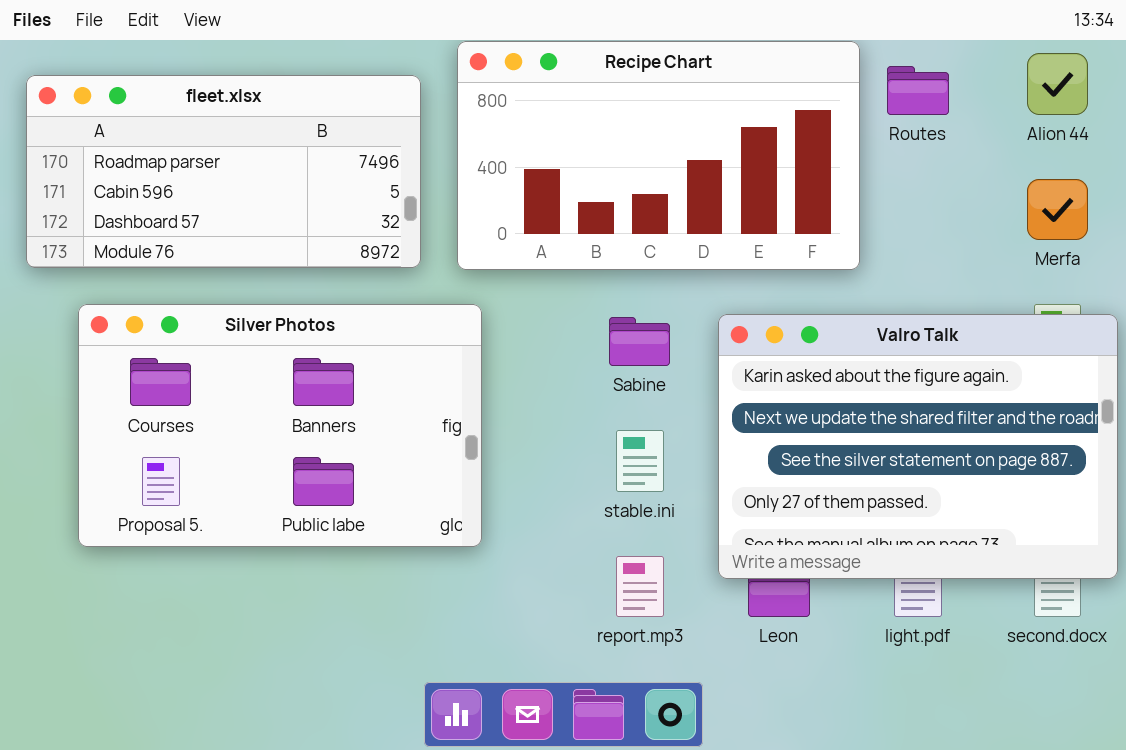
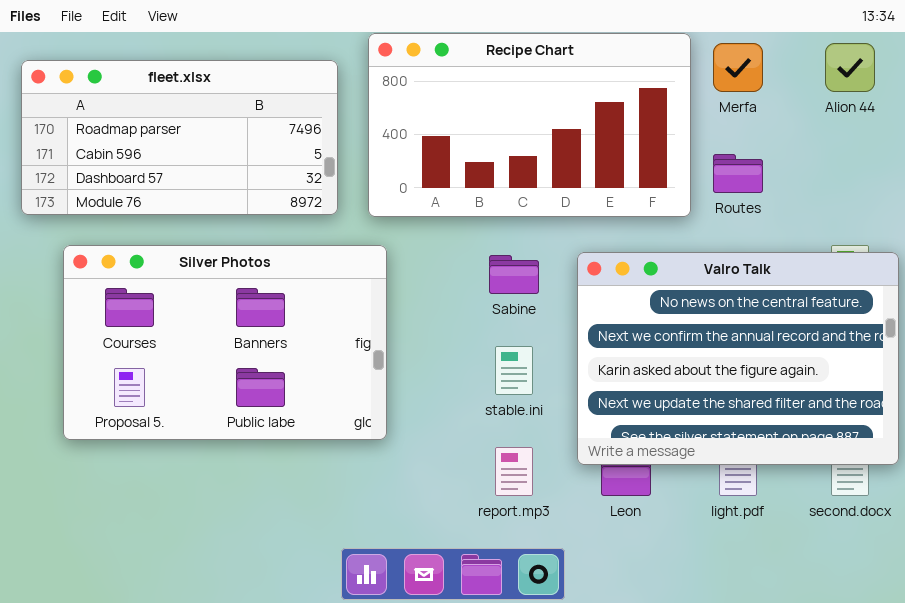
Routes: [887,66,949,115] -> [713,154,763,193], moved
Merfa: [1027,179,1088,240] -> [713,43,763,92], moved
Valro Talk: [718,314,1118,579] -> [577,252,899,465], scrolled up 2 rows

